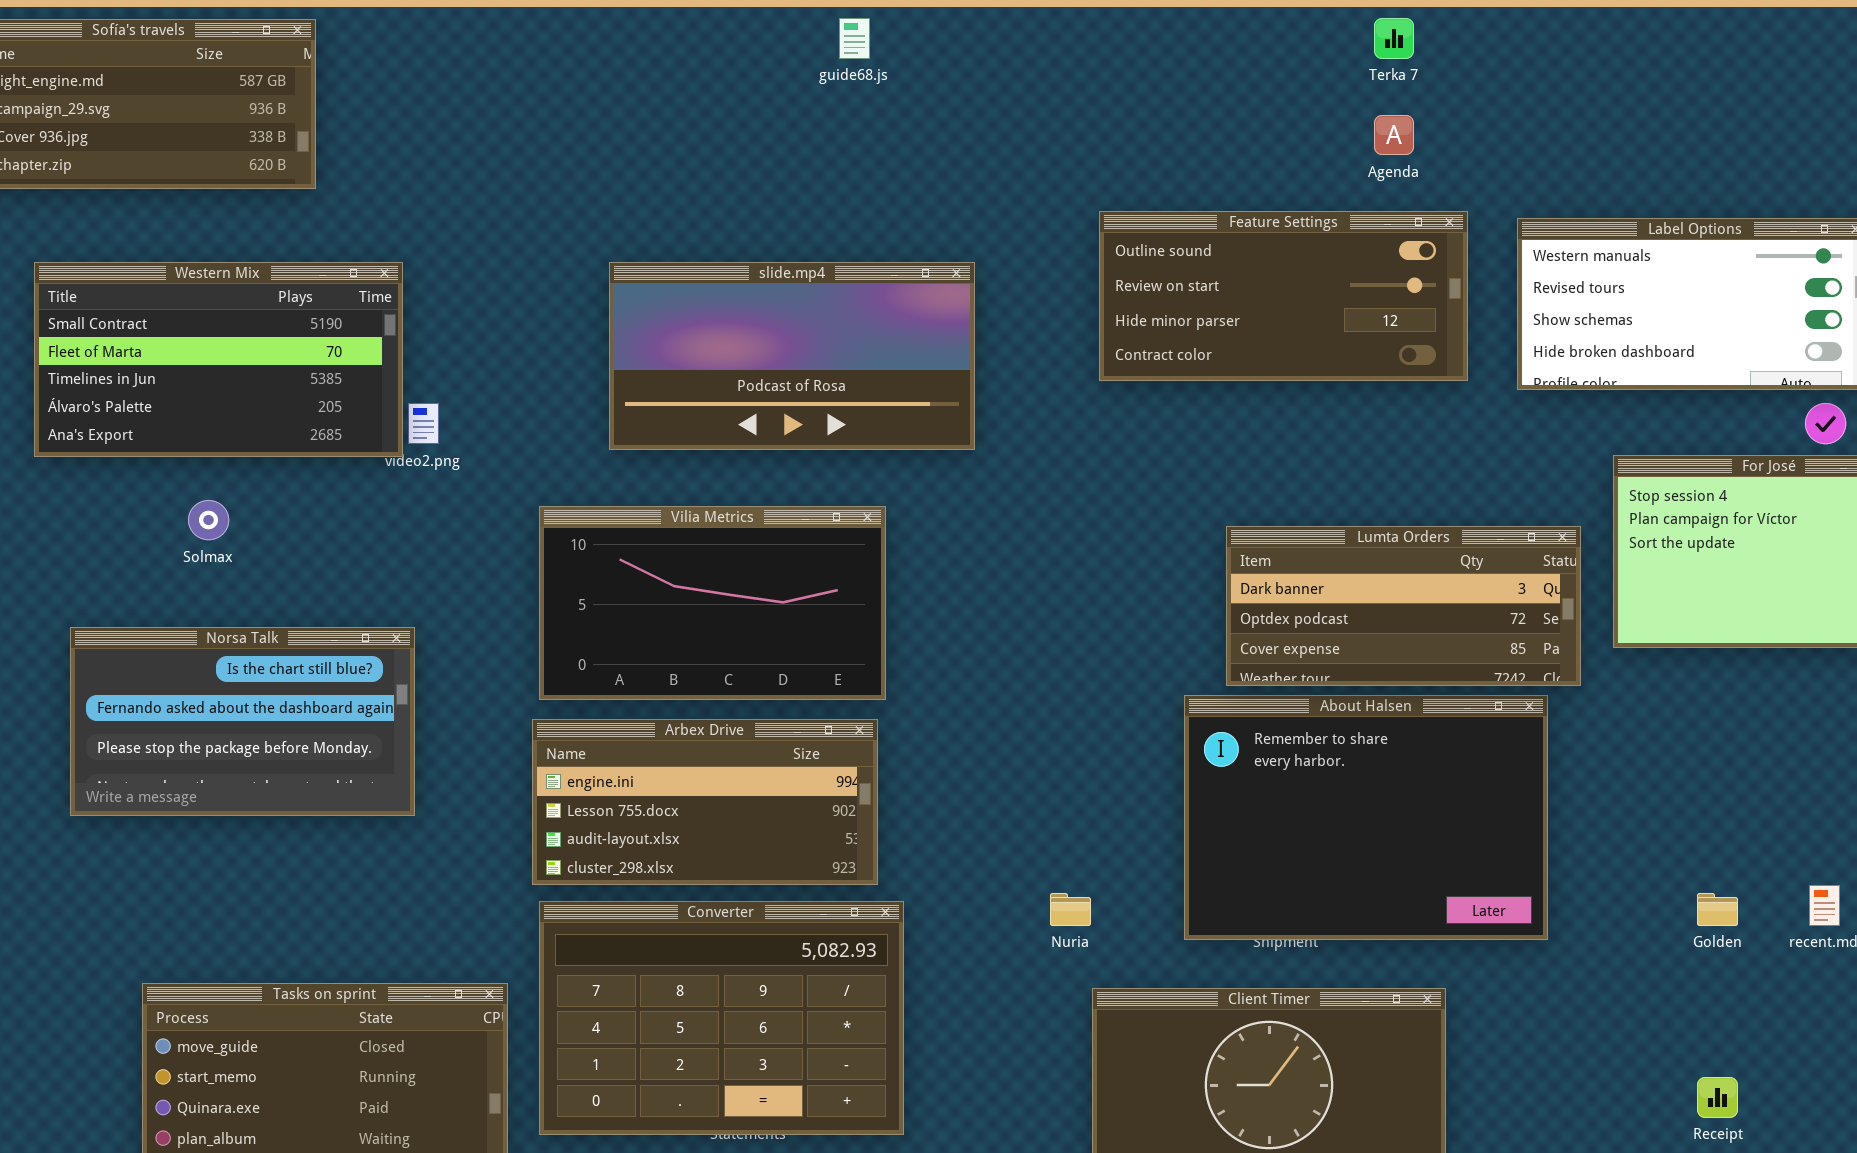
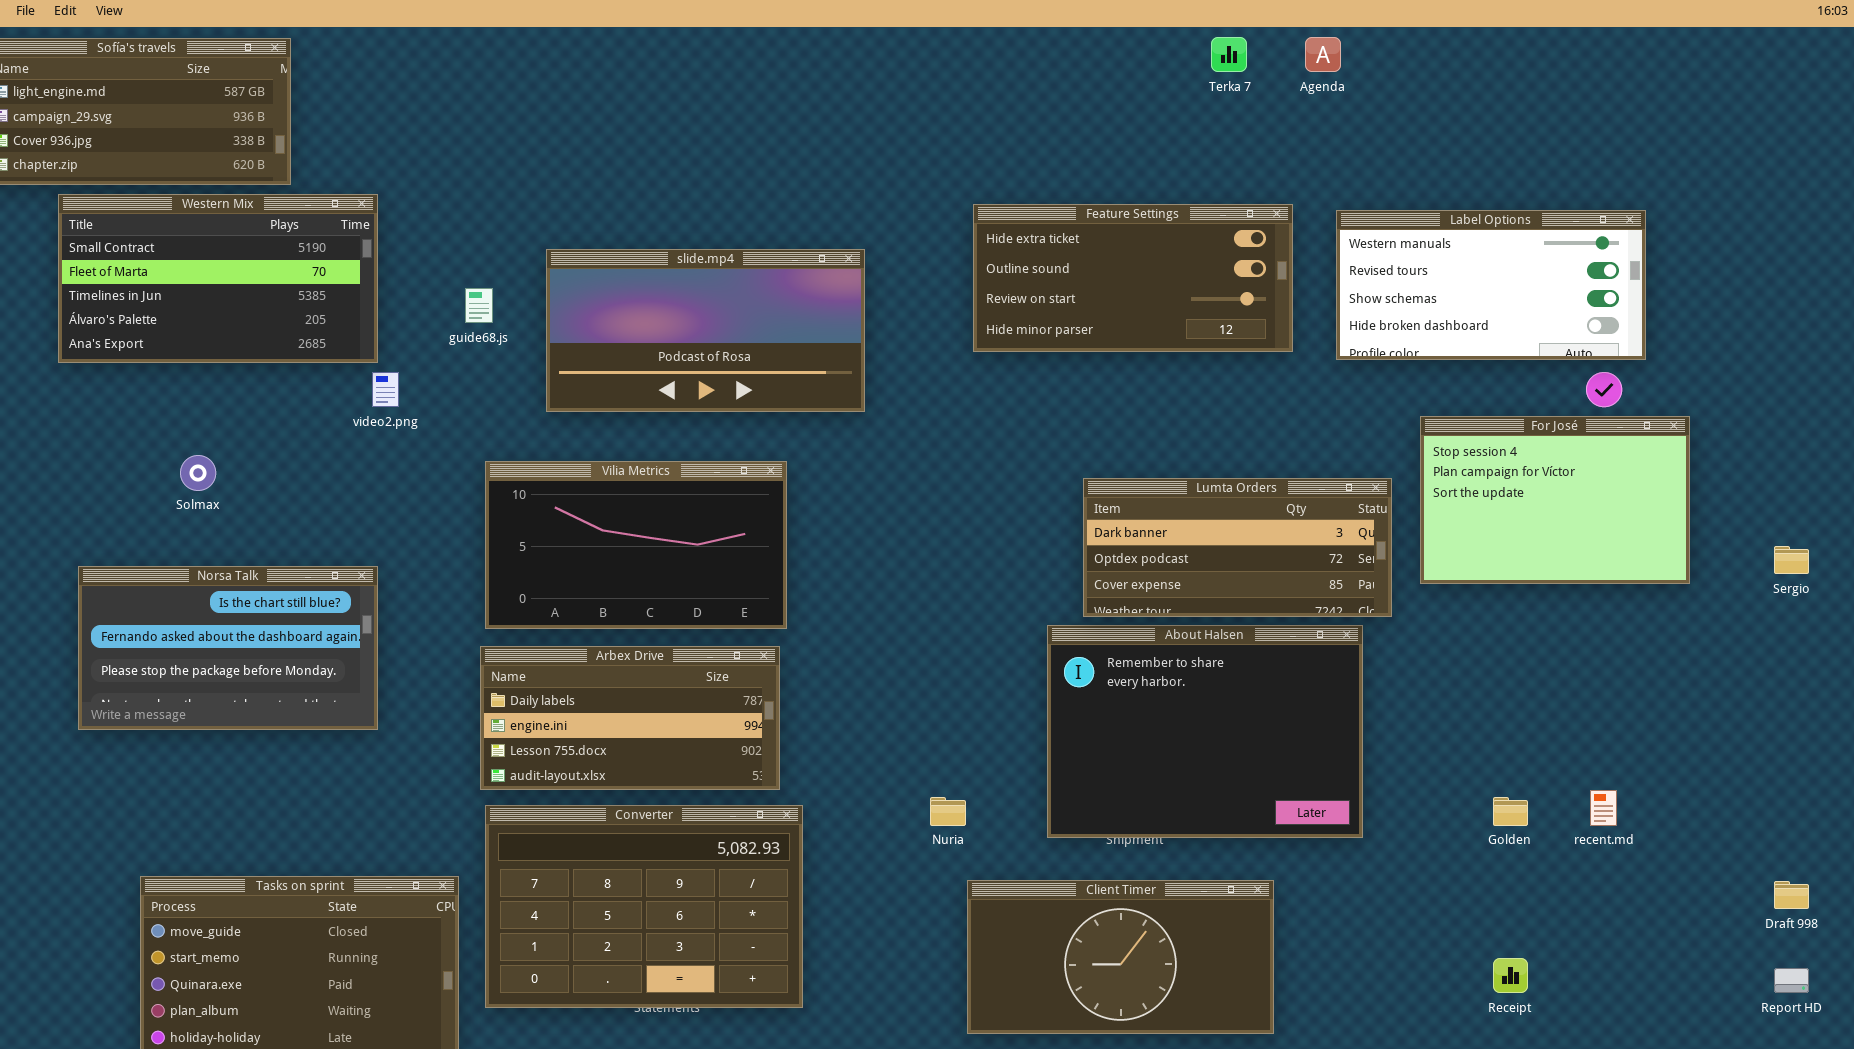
guide68.js: [839,18,870,59] -> [465,288,493,323], moved
Agenda: [1374,115,1414,155] -> [1305,37,1341,72], moved
Feature Settings: [1099,211,1468,381] -> [973,204,1293,352], scrolled up 1 row
Western Mix: [34,262,403,457] -> [58,194,378,363], moved
Arbex Drive: [532,719,878,885] -> [480,646,780,790], scrolled up 1 row

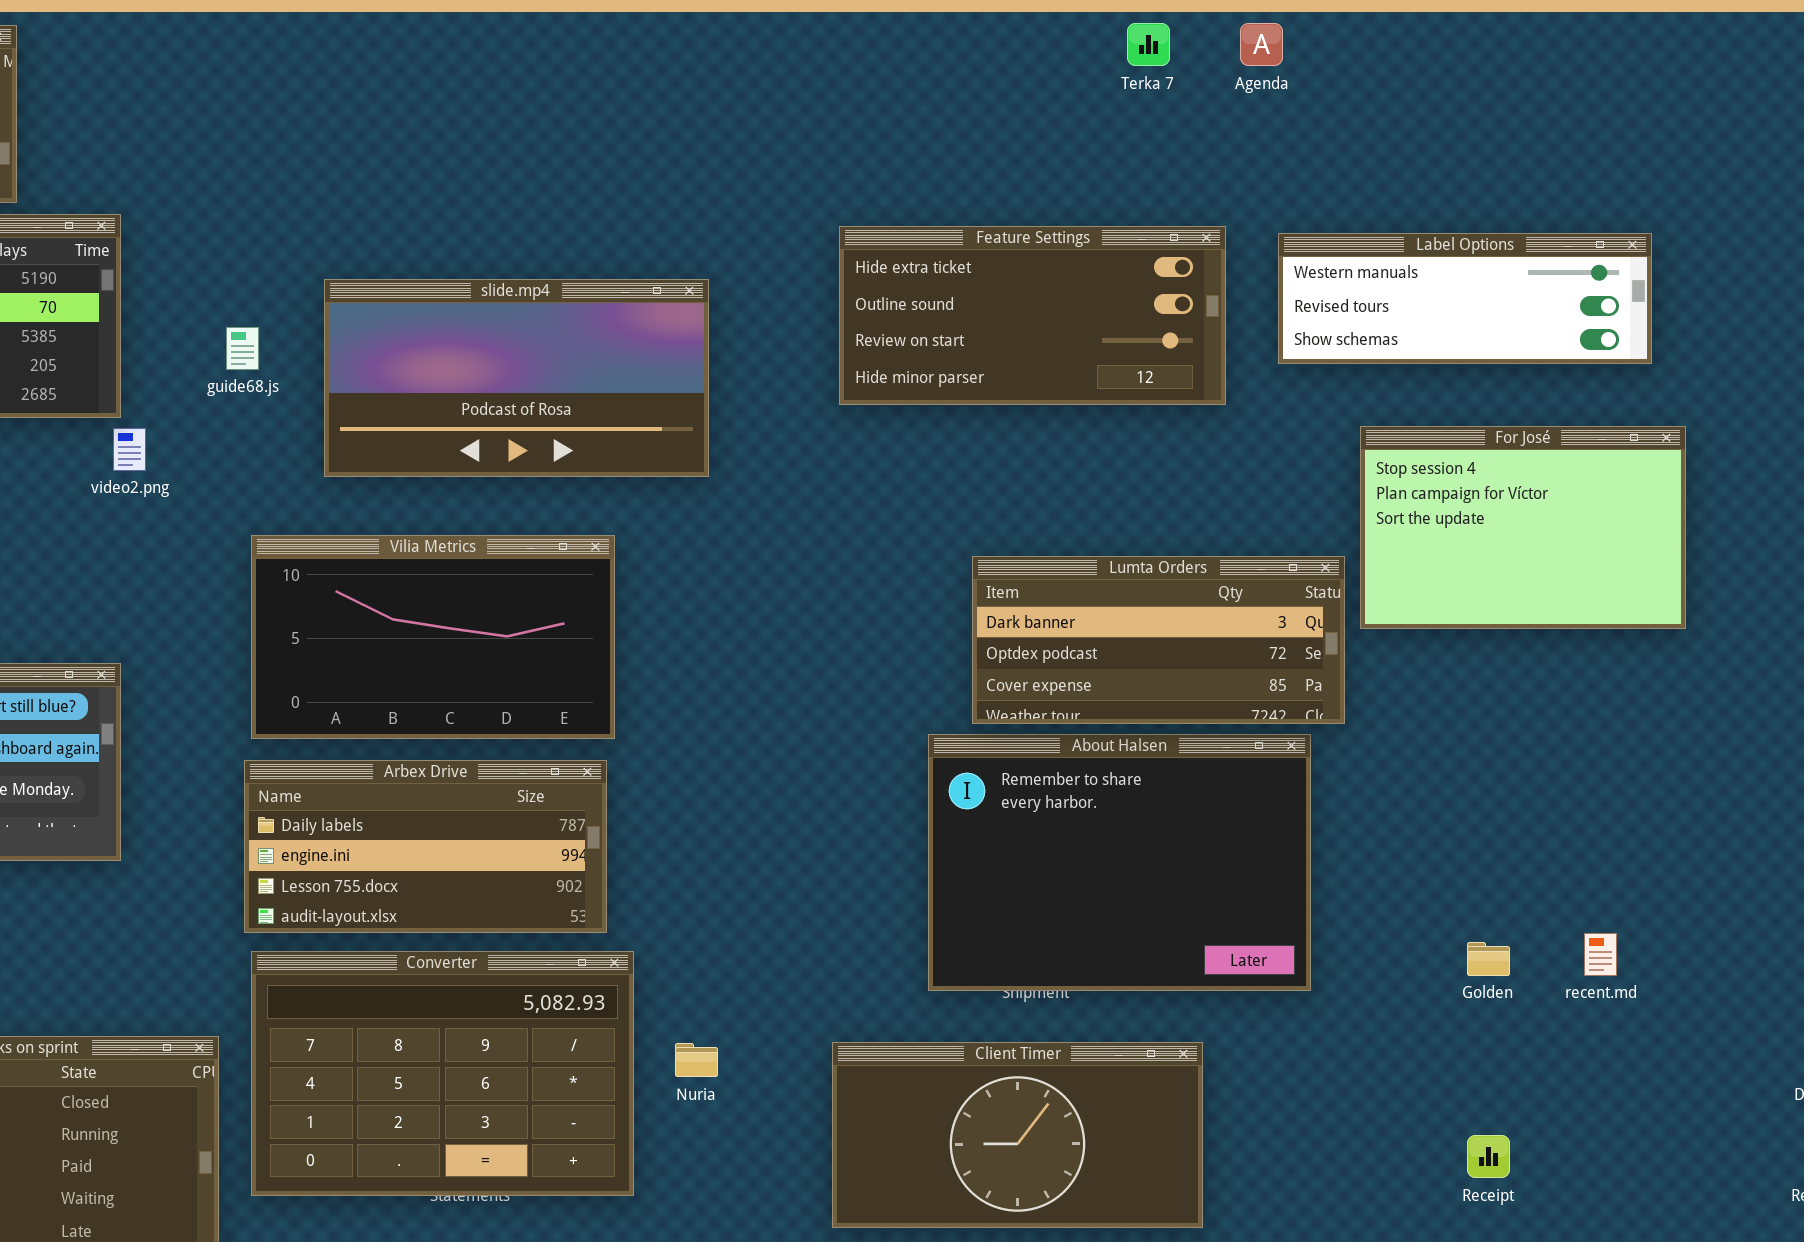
Label Options: [1336,210,1646,360] -> [1278,233,1652,364], resized
For José: [1420,416,1690,584] -> [1360,426,1686,629], moved
Nuria: [930,797,966,826] -> [675,1043,718,1077], moved

